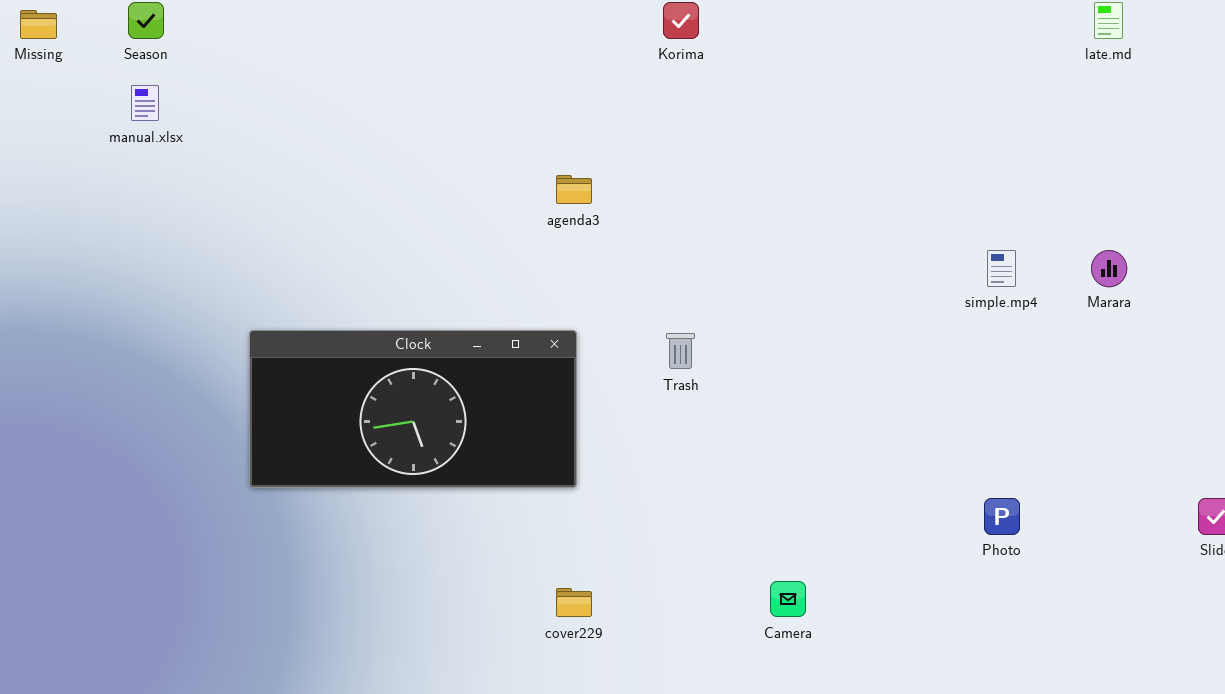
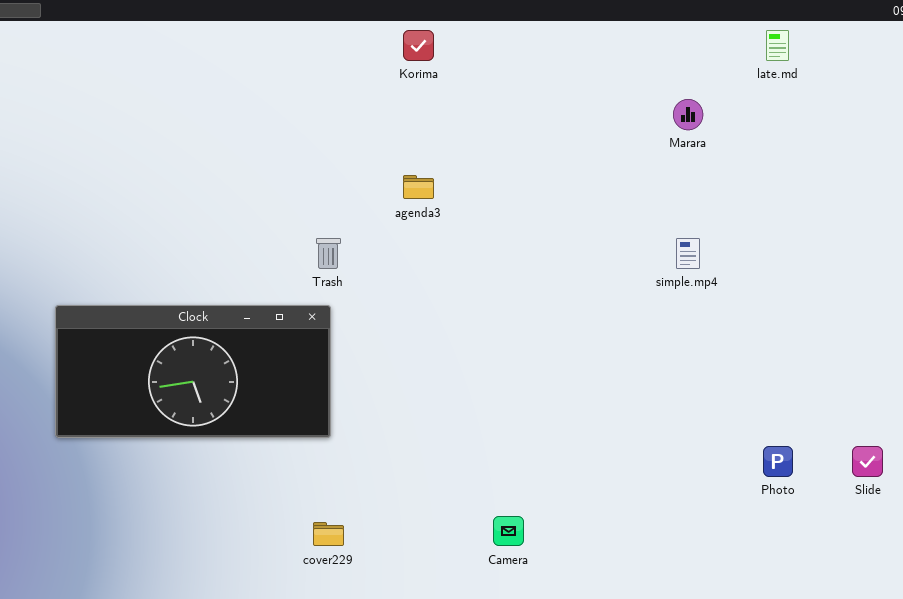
agenda3: [556,175,592,204] -> [403,175,434,199], moved
Marara: [1091,250,1127,287] -> [673,99,703,130], moved
Trash: [666,333,695,369] -> [316,238,341,269], moved
Photo: [984,498,1020,535] -> [763,446,793,477], moved

